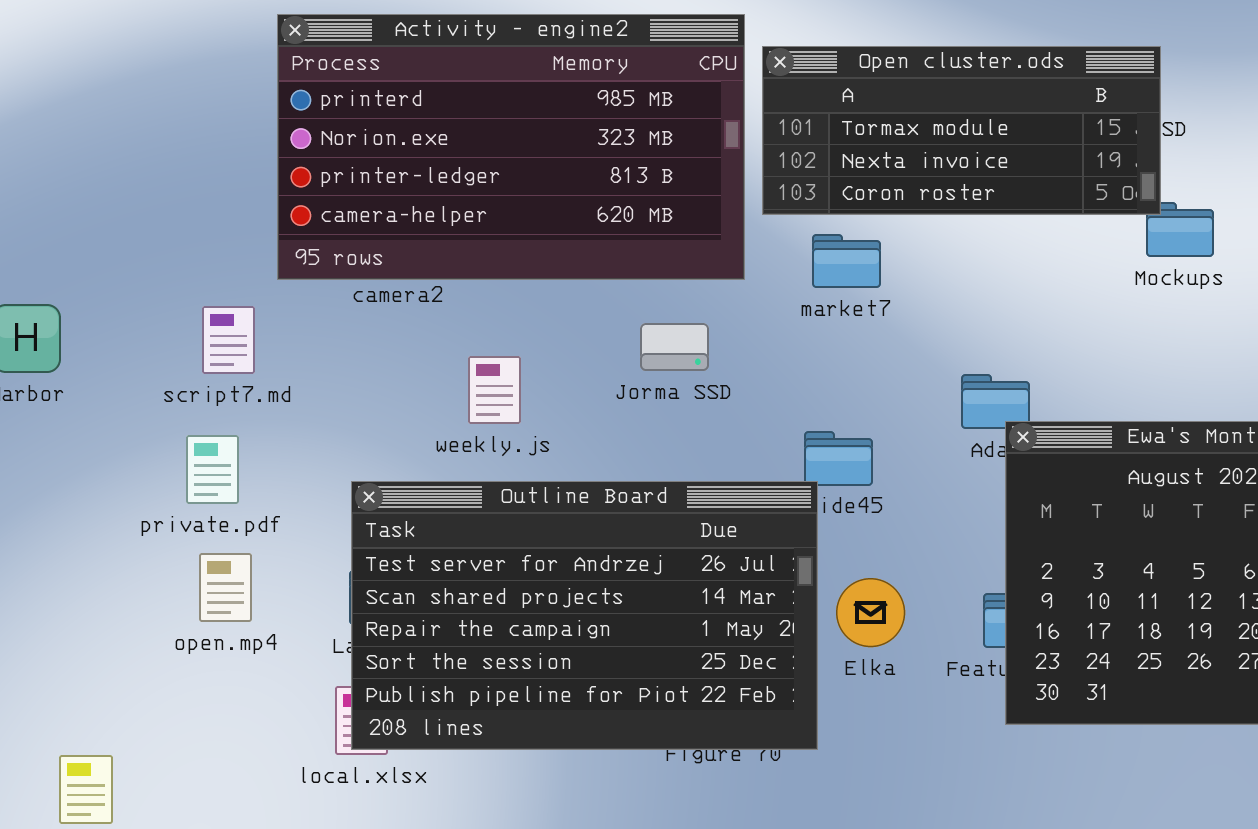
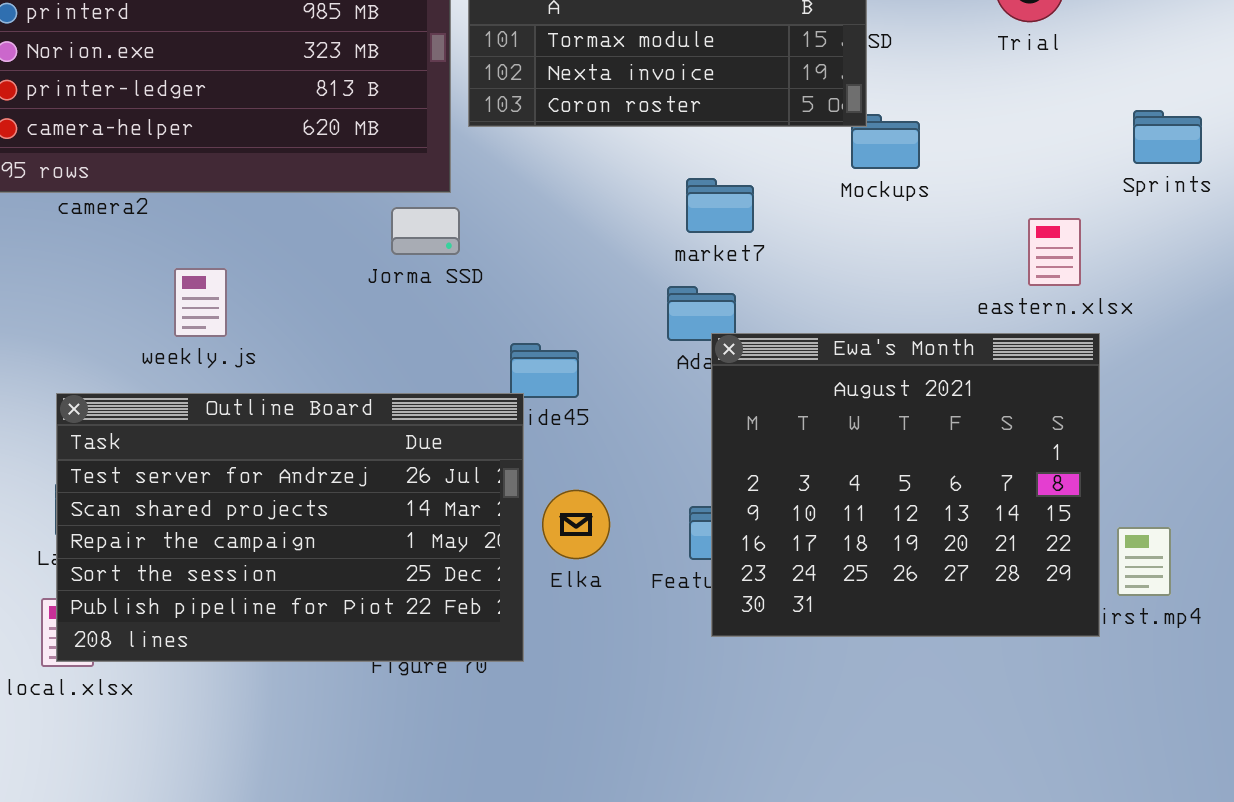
market7: [812,234,881,288] -> [686,178,754,233], moved
Jorma SSD: [640,323,709,371] -> [391,207,460,255], moved

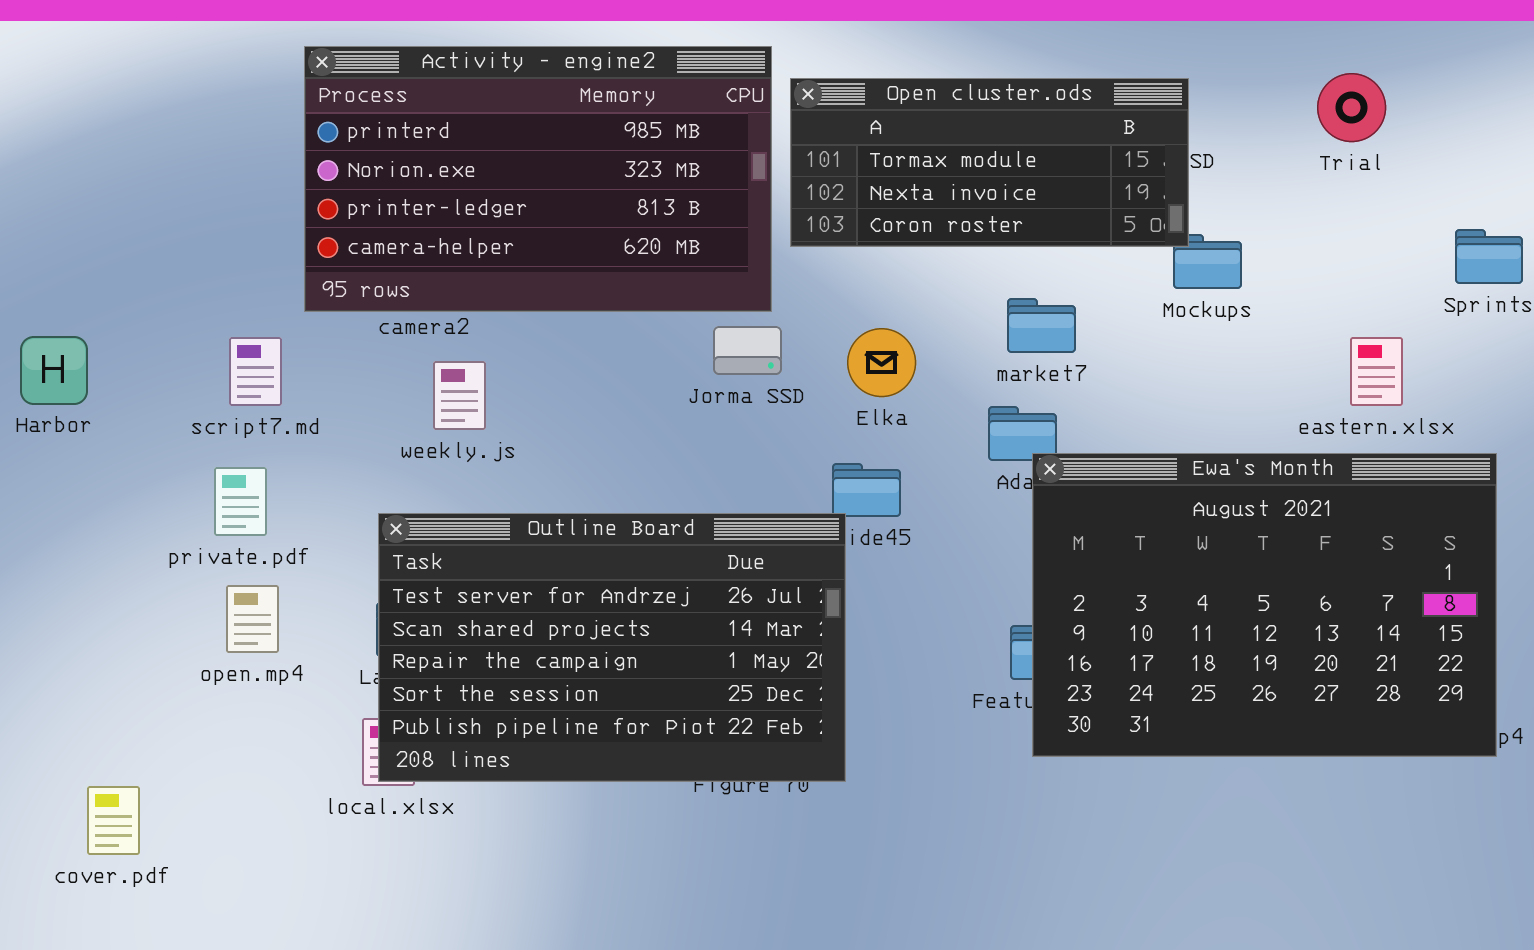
weekly.js: [174,268,227,337] -> [433,361,486,430], moved
Ewa's Month: [711,333,1100,637] -> [1032,453,1497,757], resized
Elka: [542,490,610,559] -> [847,328,916,397], moved

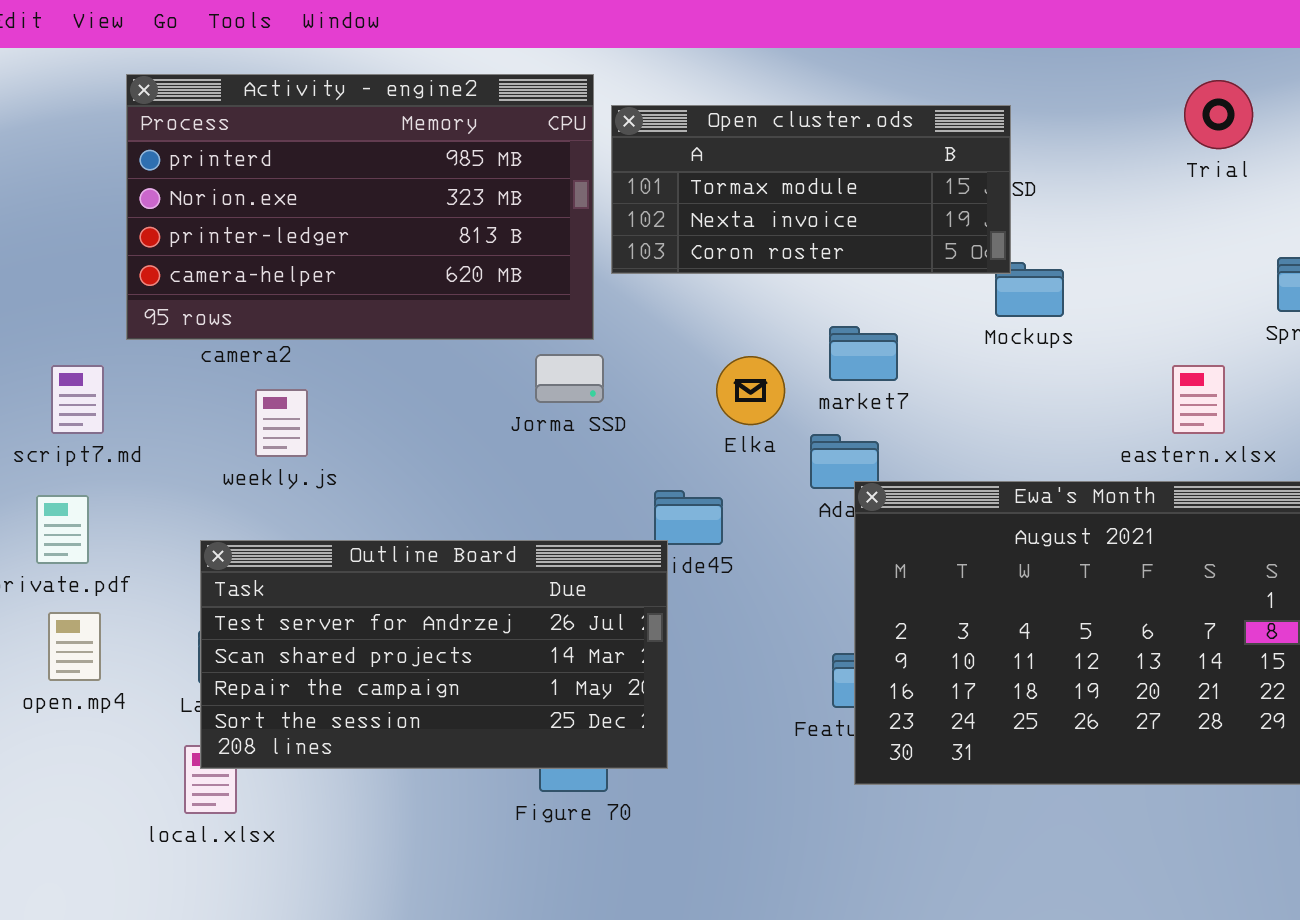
Trial: [1317,73,1386,142] -> [1184,80,1253,149], moved
Elka: [847,328,916,397] -> [716,356,785,425], moved
Outline Board: [378,513,846,782] -> [200,540,668,769], resized

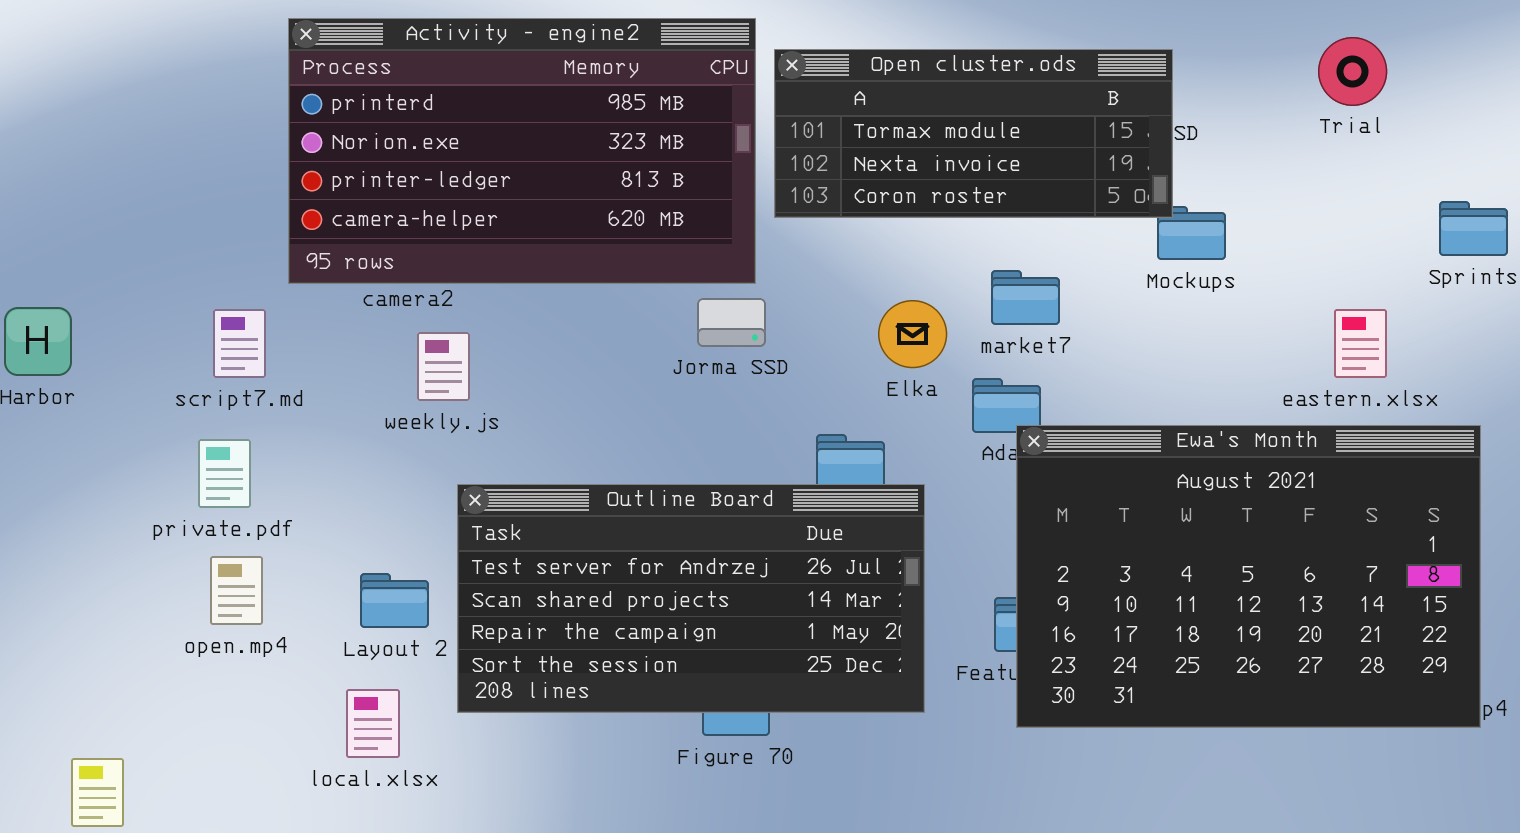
Trial: [1184,80,1253,149] -> [1318,37,1387,106], moved
Outline Board: [200,540,668,769] -> [457,484,925,713], moved

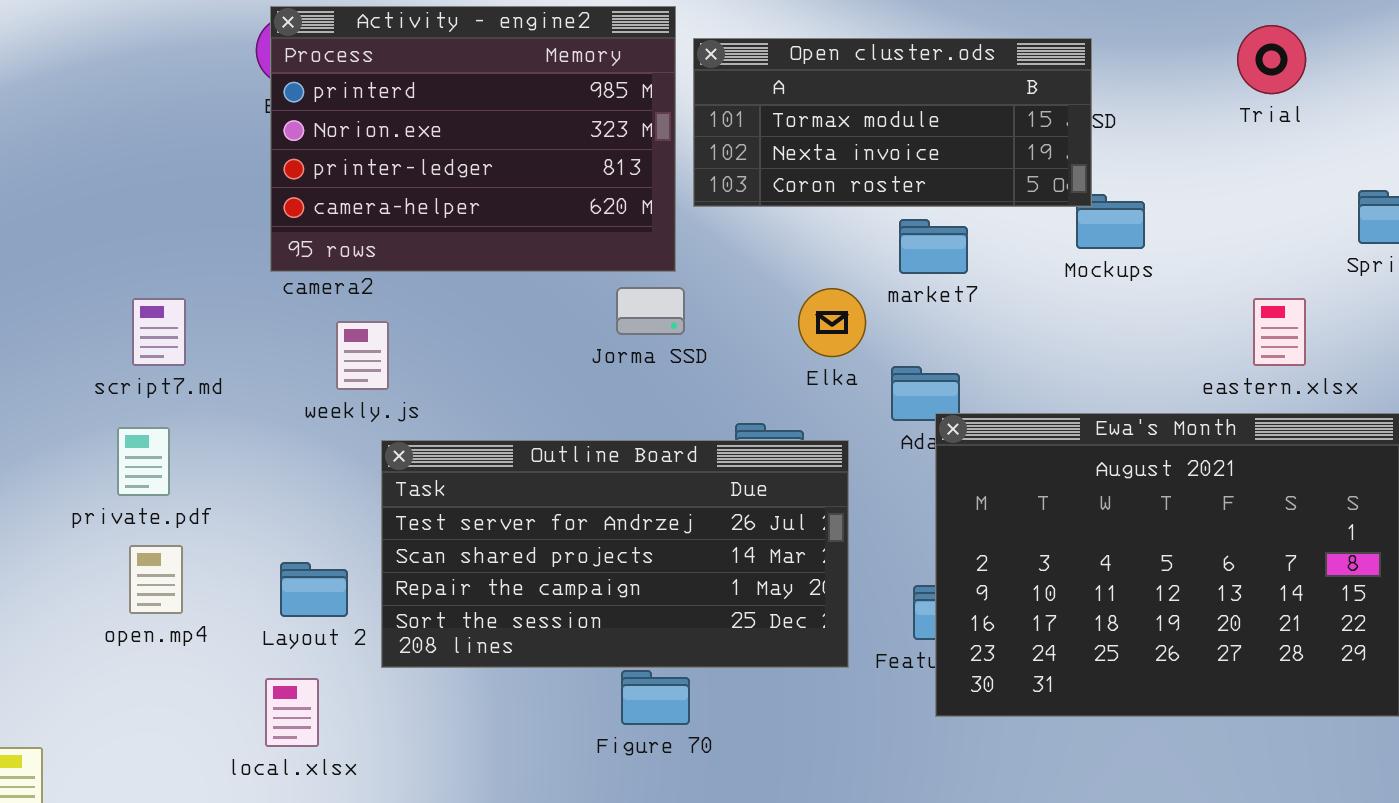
Activity - engine2: [288,18,756,284] -> [270,6,676,272], resized
market7: [991,270,1060,325] -> [899,219,968,274], moved
Outline Board: [457,484,925,713] -> [381,440,849,668], moved

